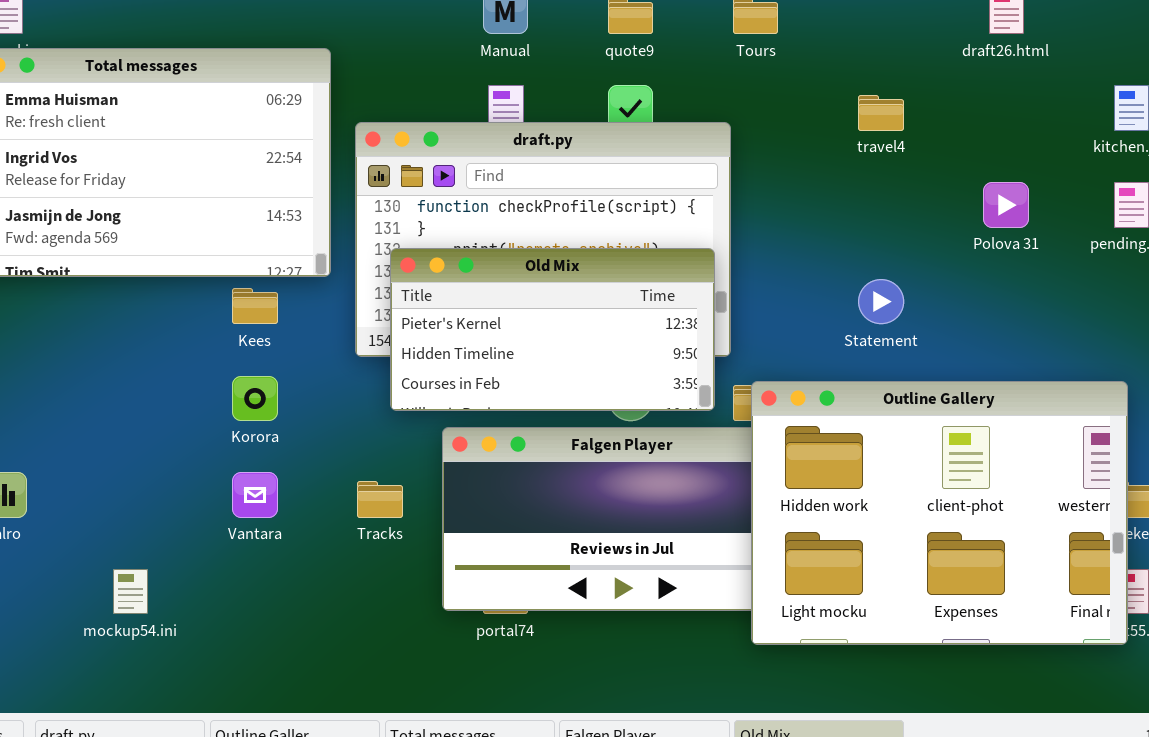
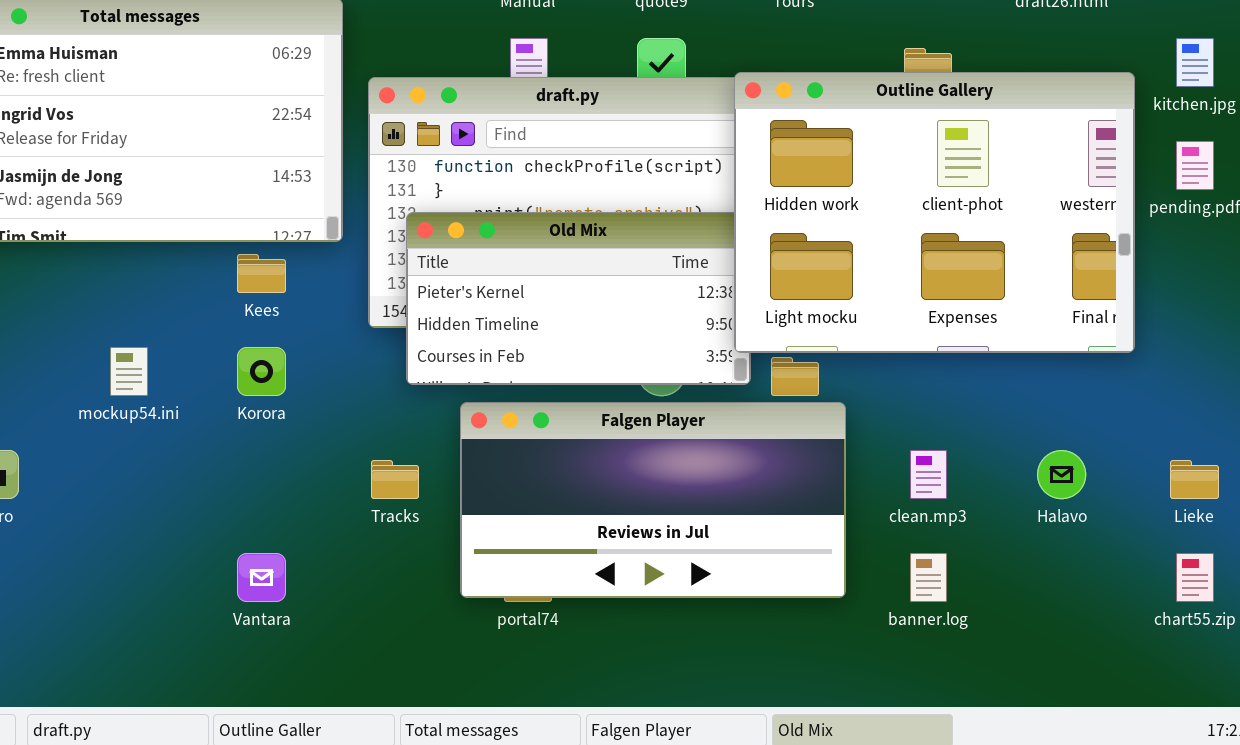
Outline Gallery: [751,381,1128,645] -> [734,72,1135,353], moved
Vantara: [232,472,278,518] -> [237,553,286,602], moved
mockup54.ini: [113,569,148,614] -> [110,347,148,396], moved

